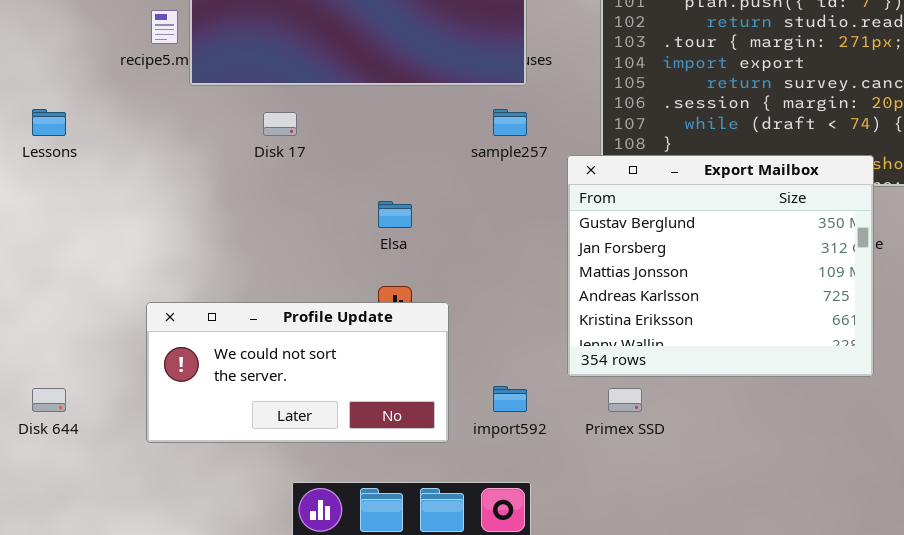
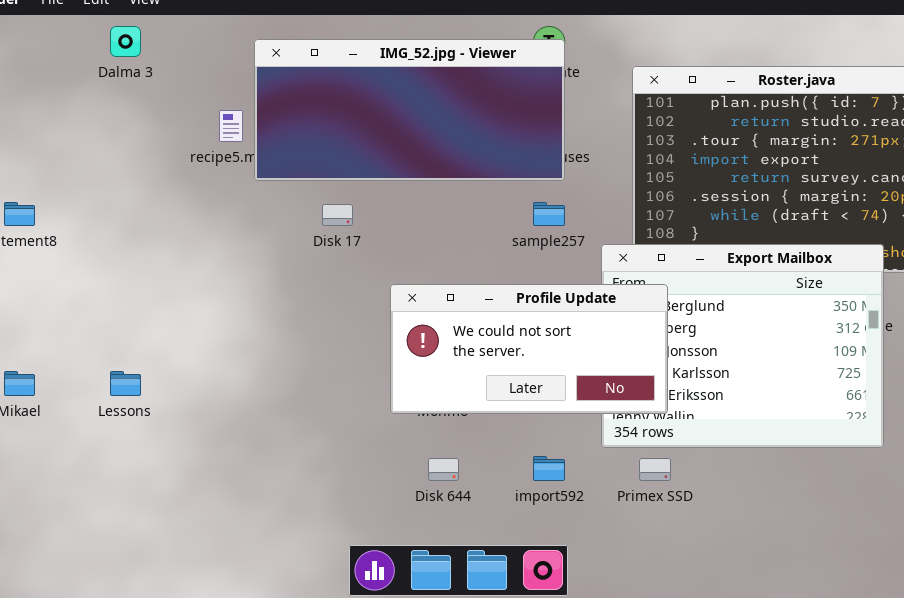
Lessons: [32,109,66,136] -> [110,371,141,396], moved
Profile Update: [146,302,449,443] -> [390,284,668,414], moved
Disk 644: [32,388,66,412] -> [428,458,459,481], moved

